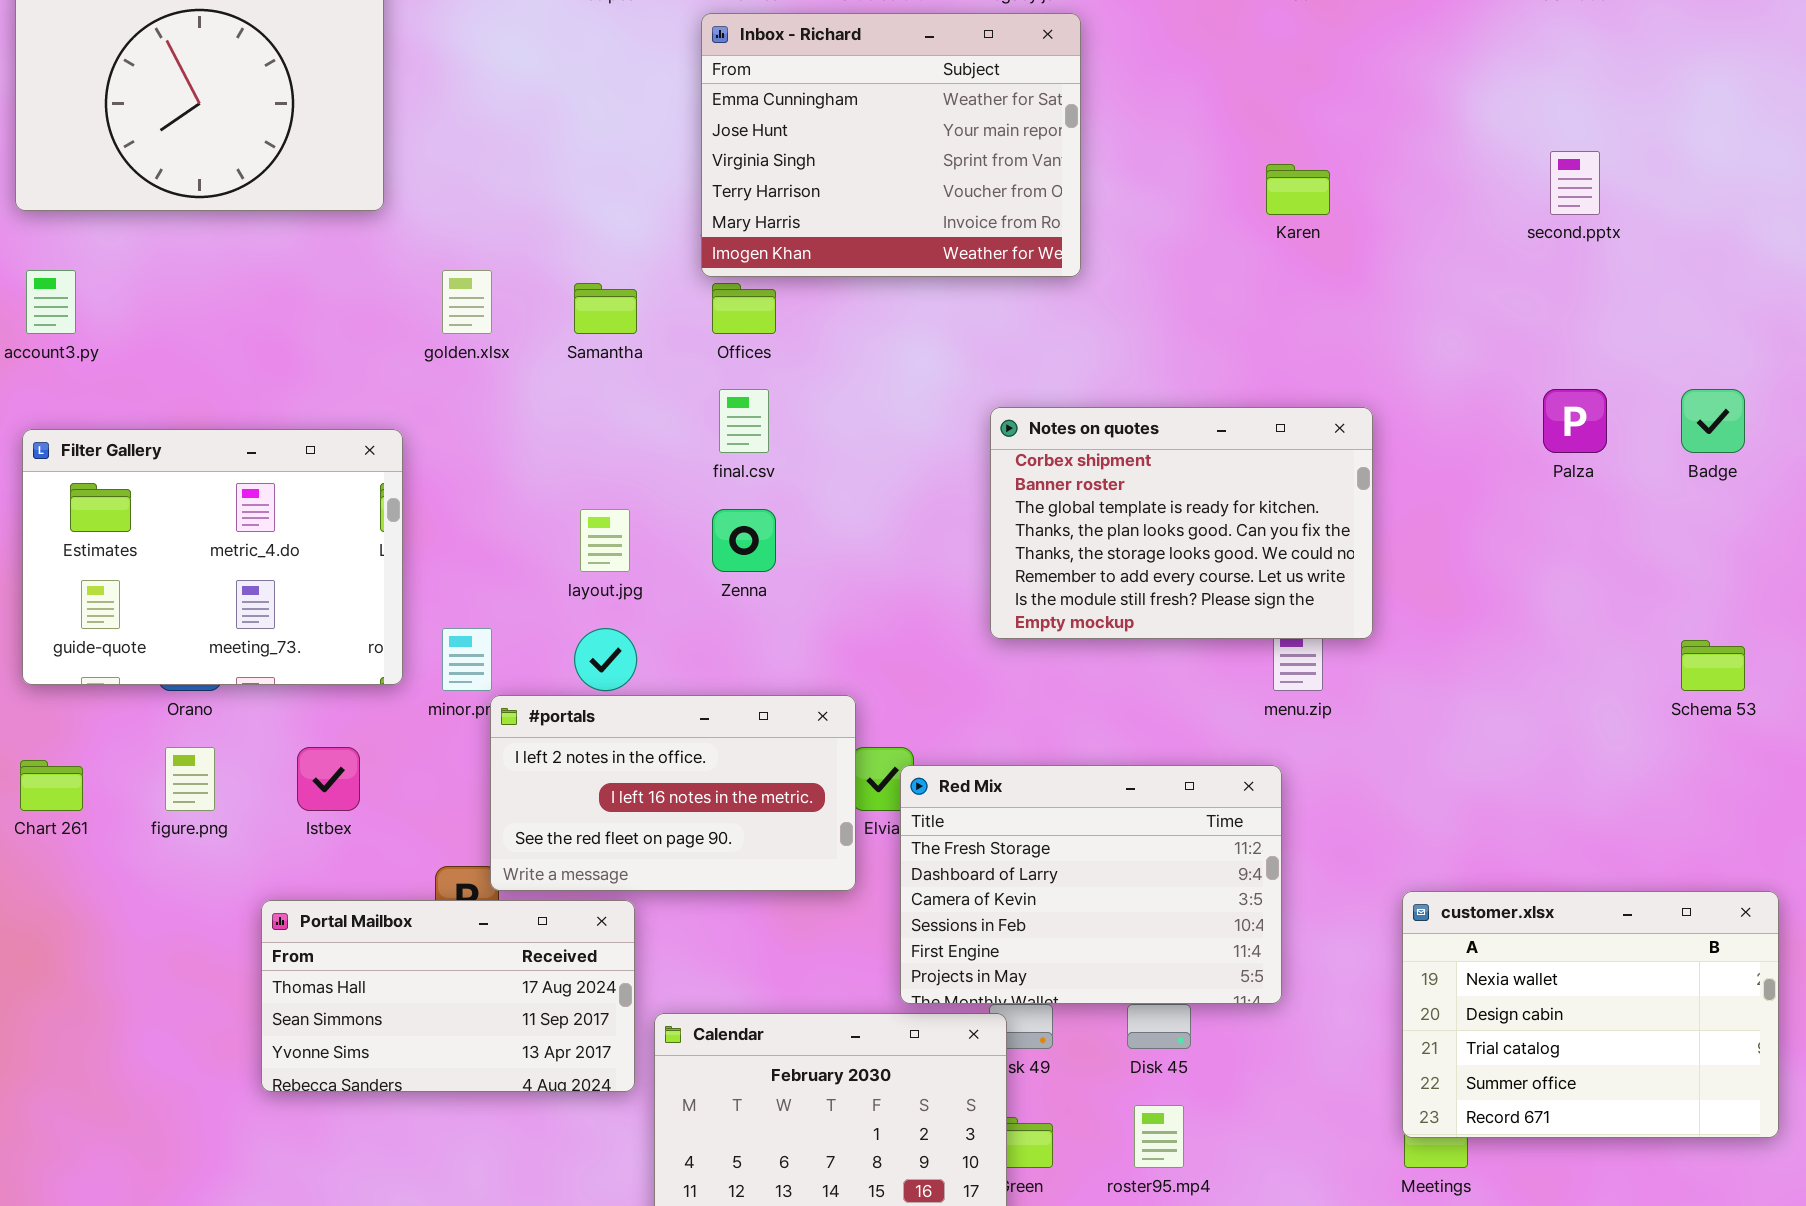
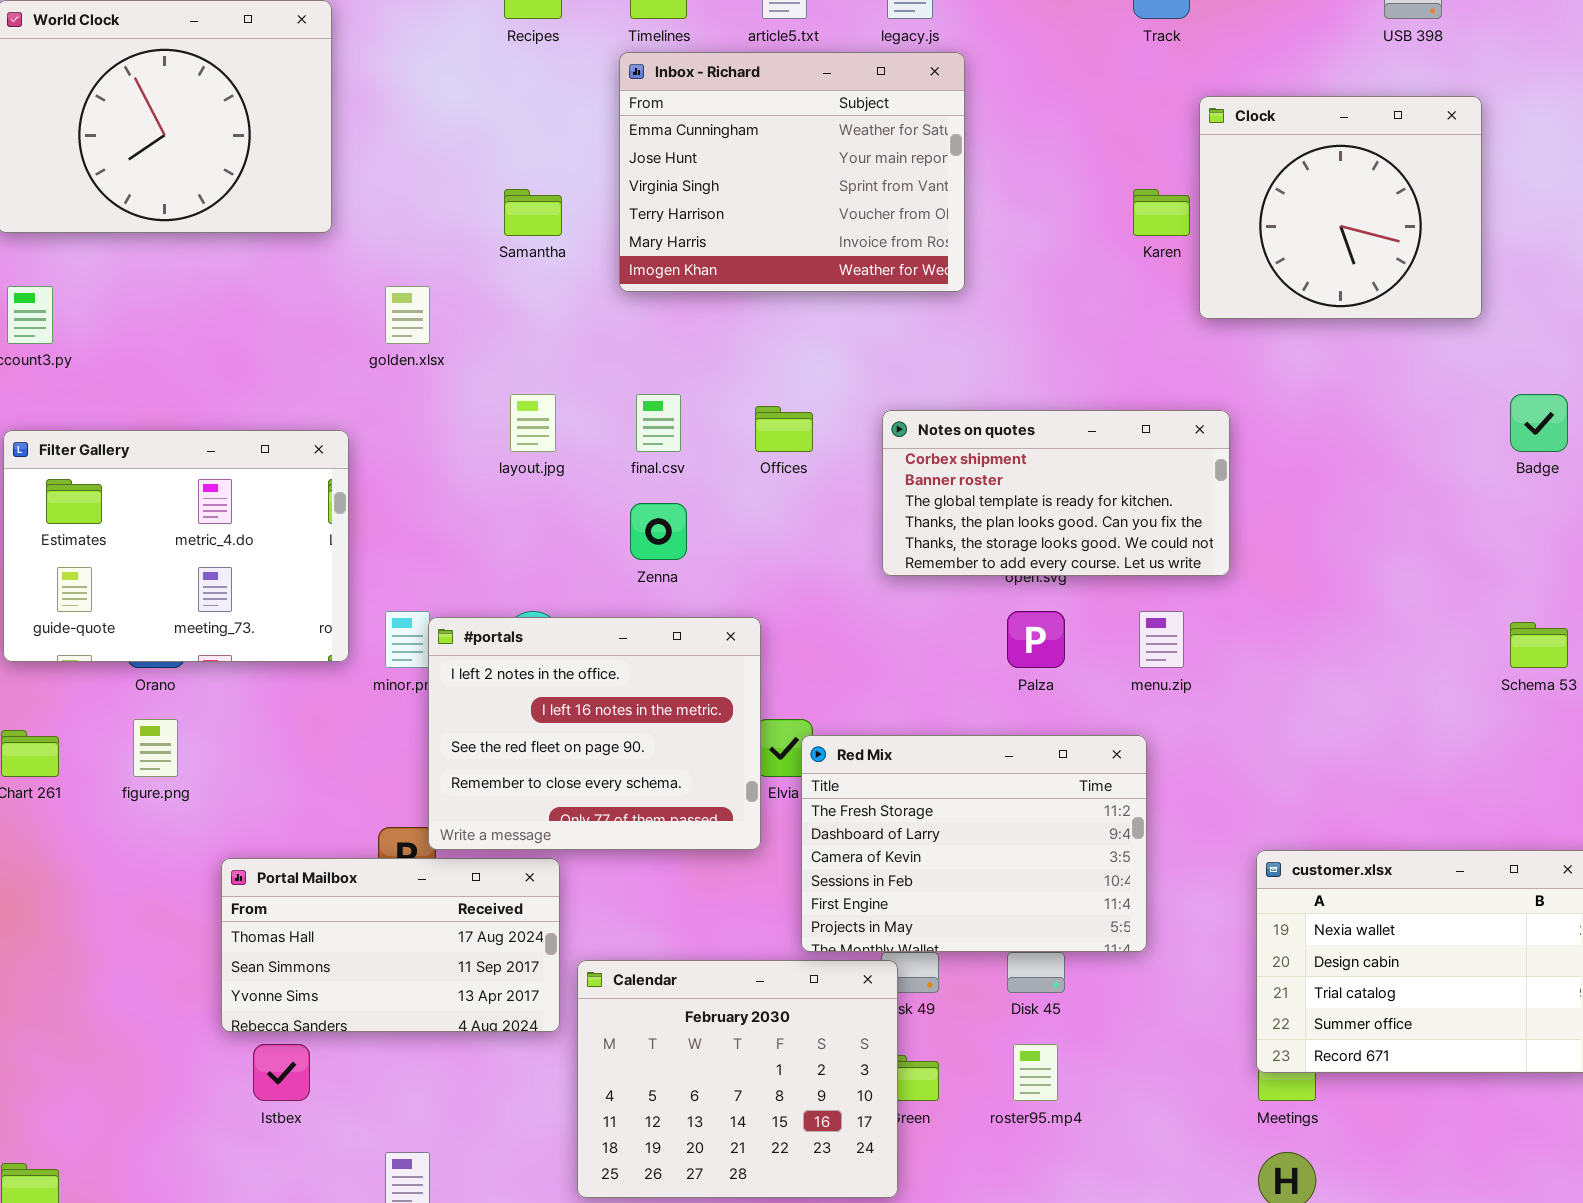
Clock: none -> [1199,96,1482,319], opened
Samantha: [574,283,637,334] -> [504,189,562,236], moved
Offices: [712,283,776,334] -> [755,406,813,452], moved
Palza: [1543,389,1607,453] -> [1007,611,1065,668], moved
Notes on quotes: [990,407,1373,639] -> [882,410,1230,576], resized
layout.jpg: [580,509,630,572] -> [510,394,556,452], moved
#portals: [490,695,856,891] -> [428,617,761,850], resized
Istbex: [297,747,360,811] -> [253,1044,310,1101], moved

